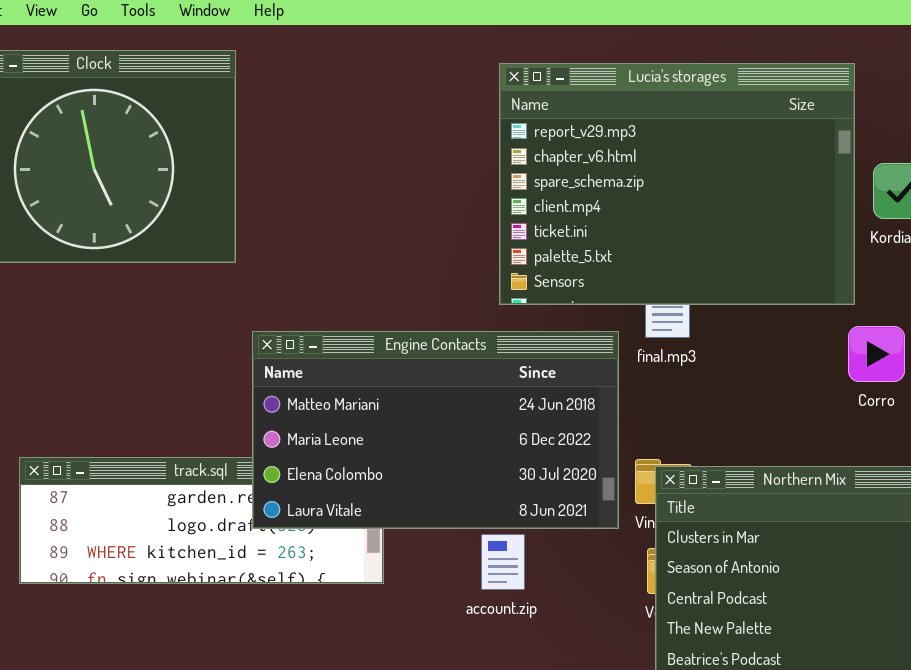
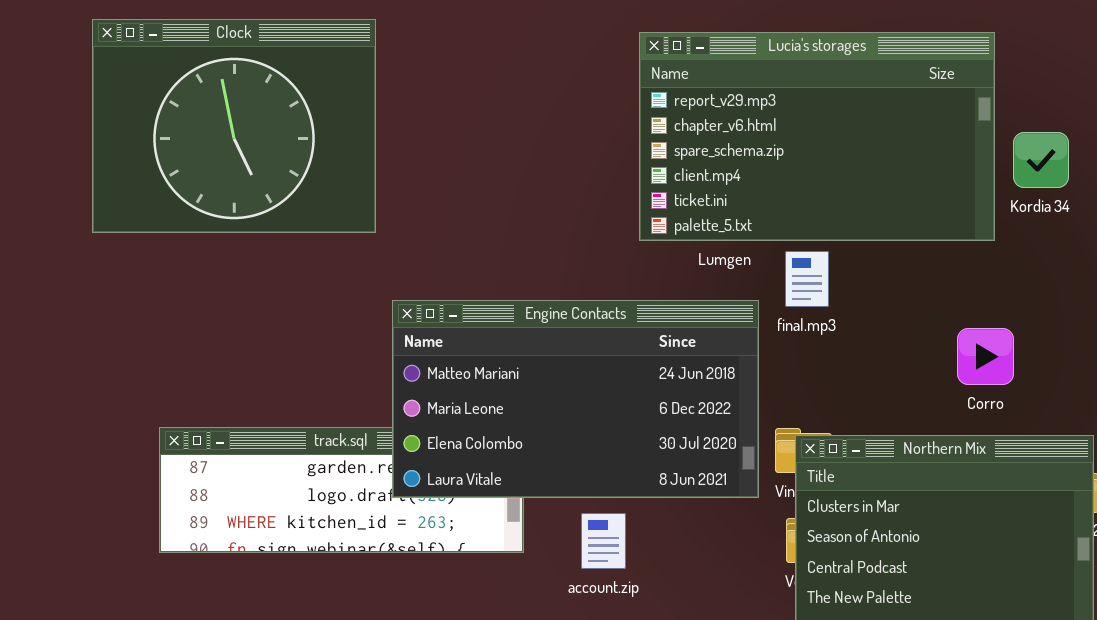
Lucia's storages: [499,63,855,305] -> [639,32,995,241], resized
Corro: [848,326,905,382] -> [957,328,1014,385], moved
account.zip: [481,534,525,590] -> [581,513,626,569], moved

